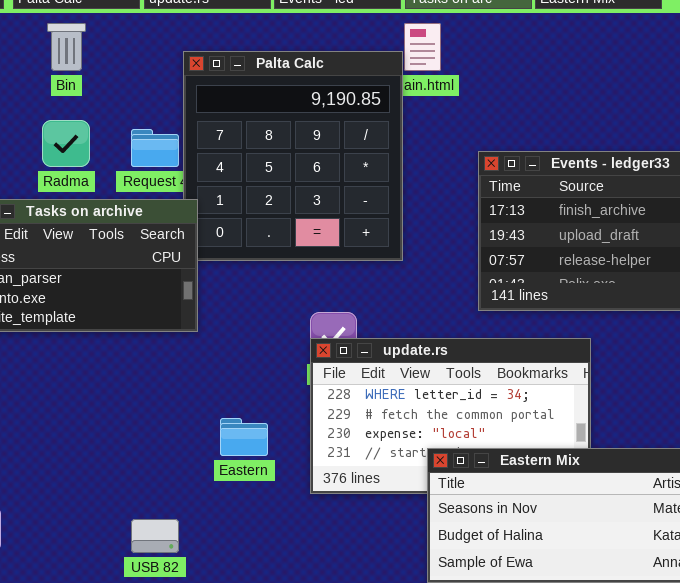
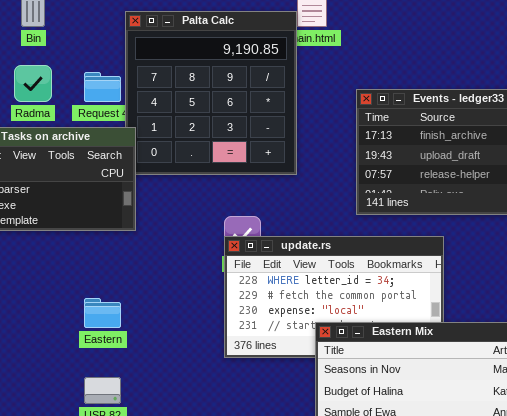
Eastern: [220,418,268,456] -> [84,298,121,328], moved

